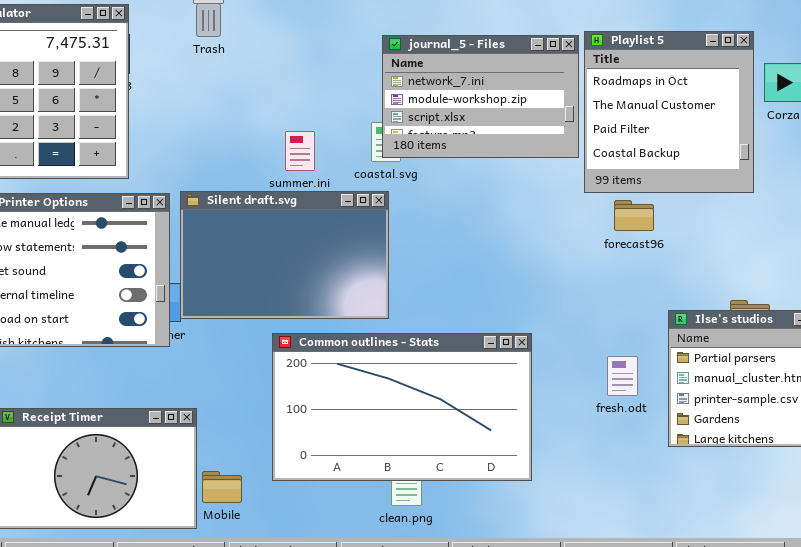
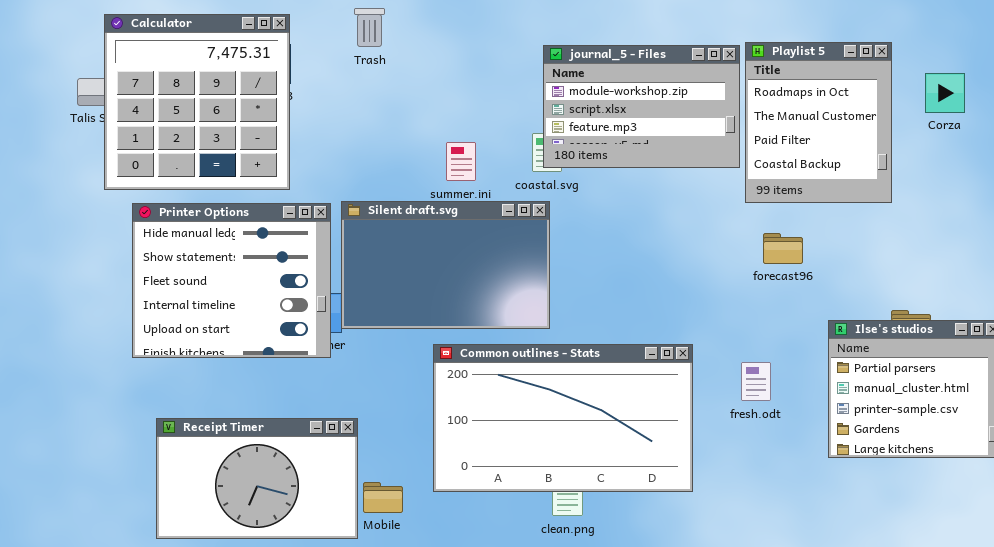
Playlist 5: [584,31,754,193] -> [745,42,892,203], resized
journal_5 - Files: [382,35,579,158] -> [543,45,740,168], scrolled down 1 row
forecast96: [614,200,654,231] -> [763,233,803,264], moved
fresh.odt: [607,356,638,396] -> [741,362,771,401], moved

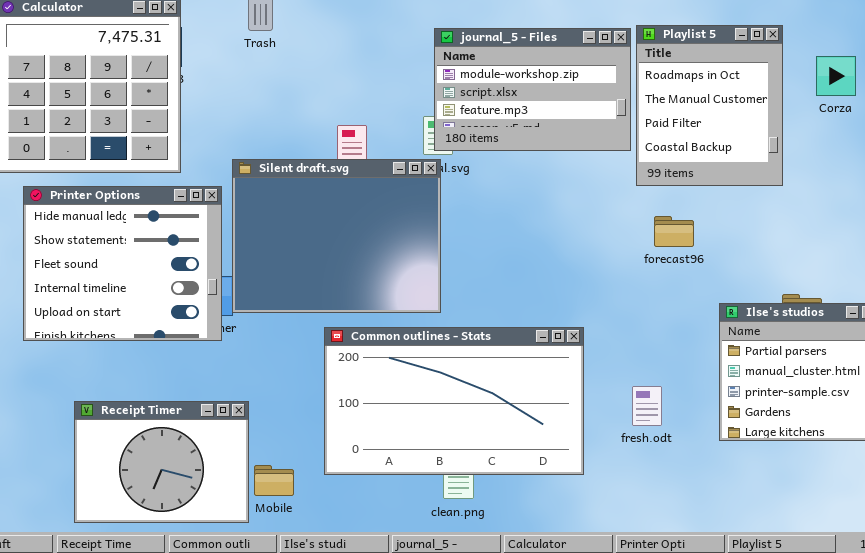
Silent draft.svg: [341,201,550,329] -> [232,159,441,313], resized
fresh.odt: [741,362,771,401] -> [632,386,662,426], moved
Receipt Timer: [156,418,358,539] -> [74,401,249,523], resized

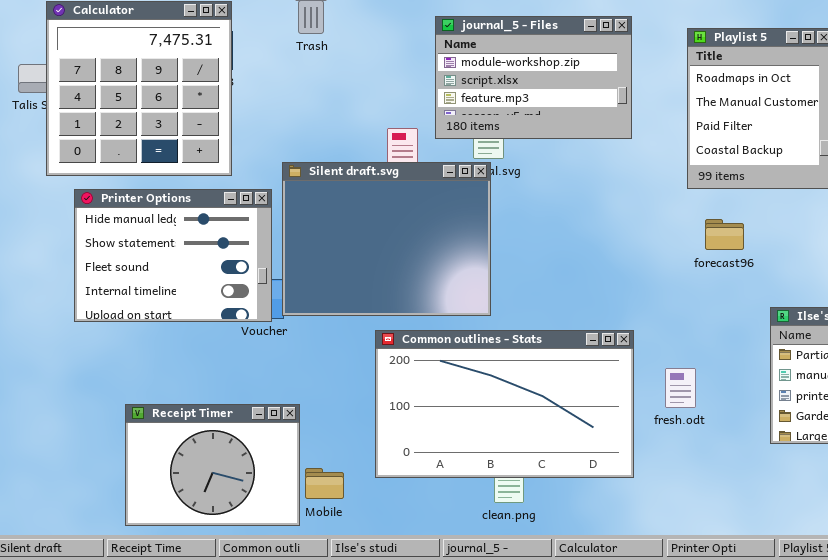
journal_5 - Files: [434,28,631,151] -> [435,16,632,139], moved
Printer Options: [23,186,222,341] -> [74,189,272,322], resized
fresh.odt: [632,386,662,426] -> [665,368,696,408], moved

